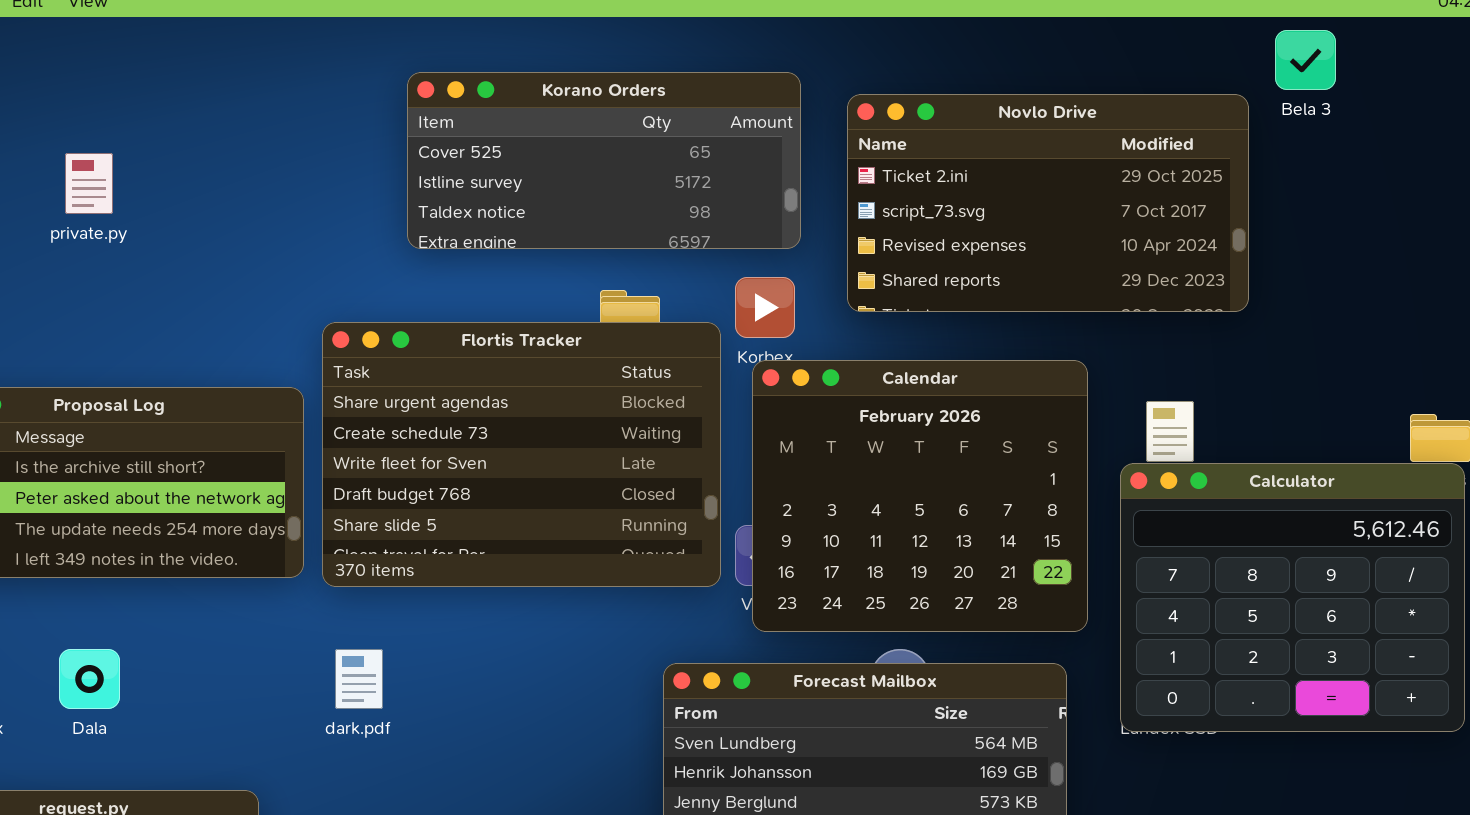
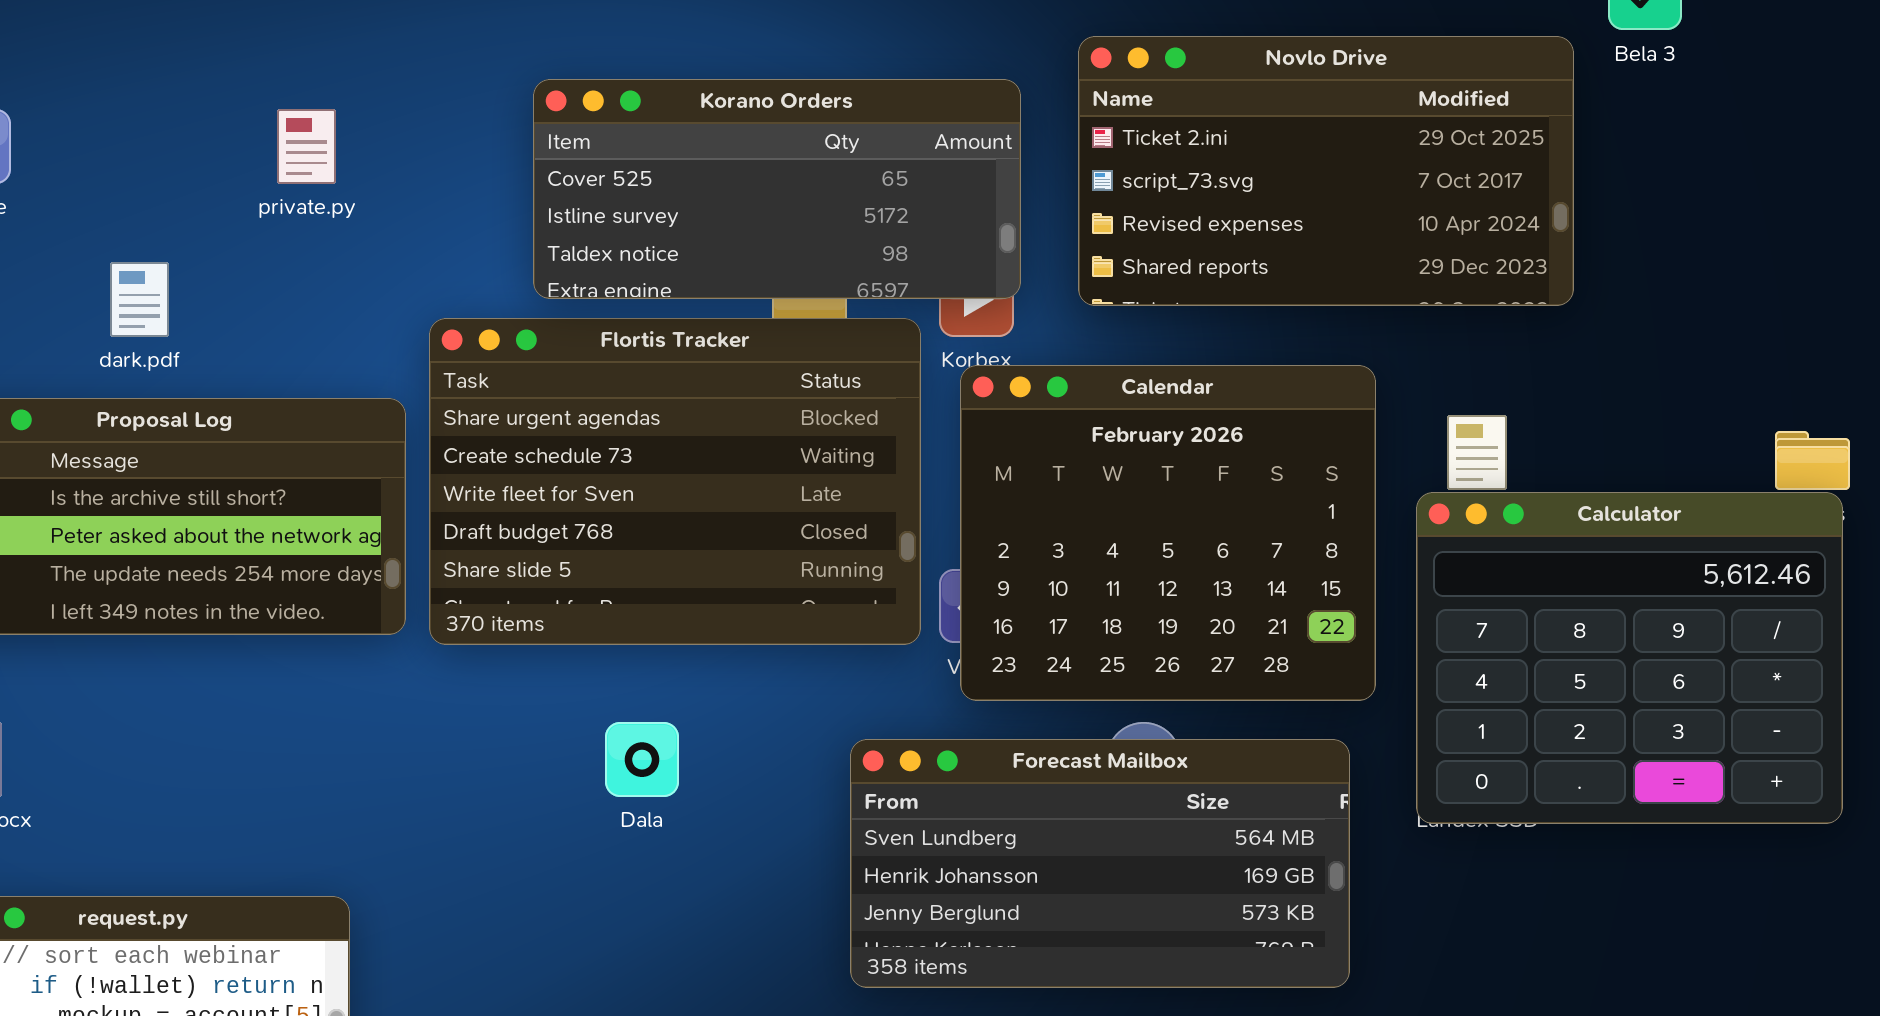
Korano Orders: [407,72,801,249] -> [533,79,1021,299], moved
private.py: [65,153,113,214] -> [277,109,336,184], moved
Dala: [59,649,120,709] -> [605,722,679,797], moved
dark.pdf: [335,649,383,709] -> [110,262,169,337], moved

